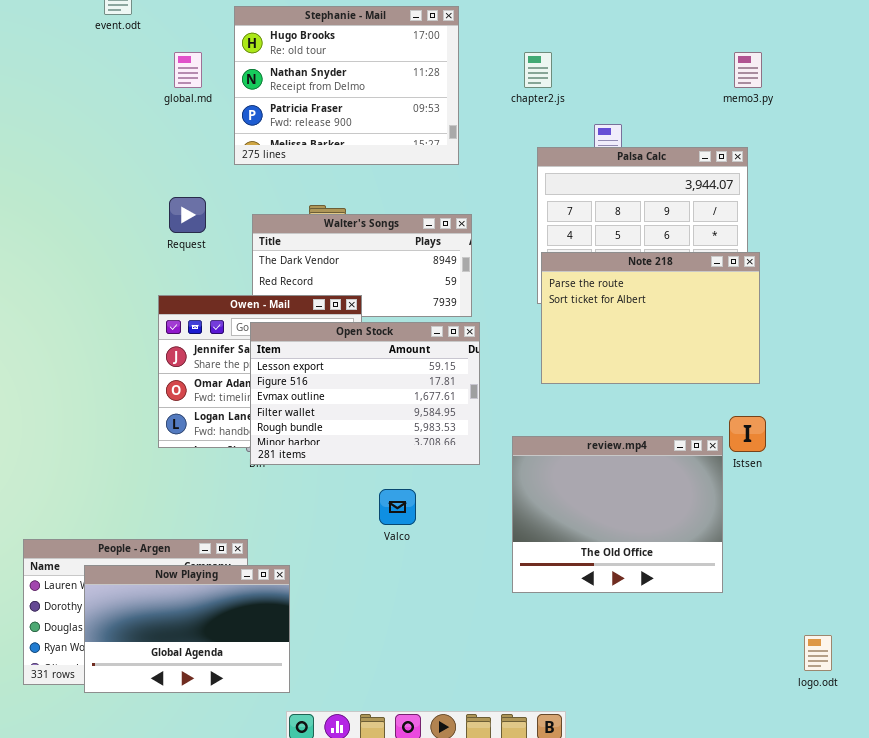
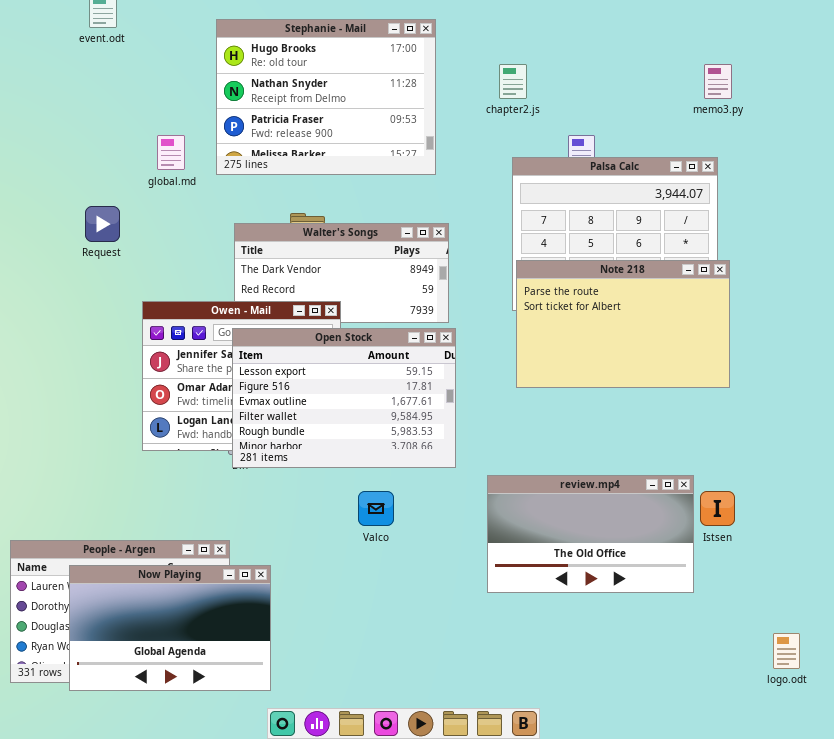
global.md: [174,52,202,88] -> [157,135,185,170], moved
Request: [169,197,206,233] -> [85,206,120,242], moved
Istsen: [729,416,766,452] -> [700,491,735,526], moved
review.mp4: [512,436,723,593] -> [487,475,694,593], resized

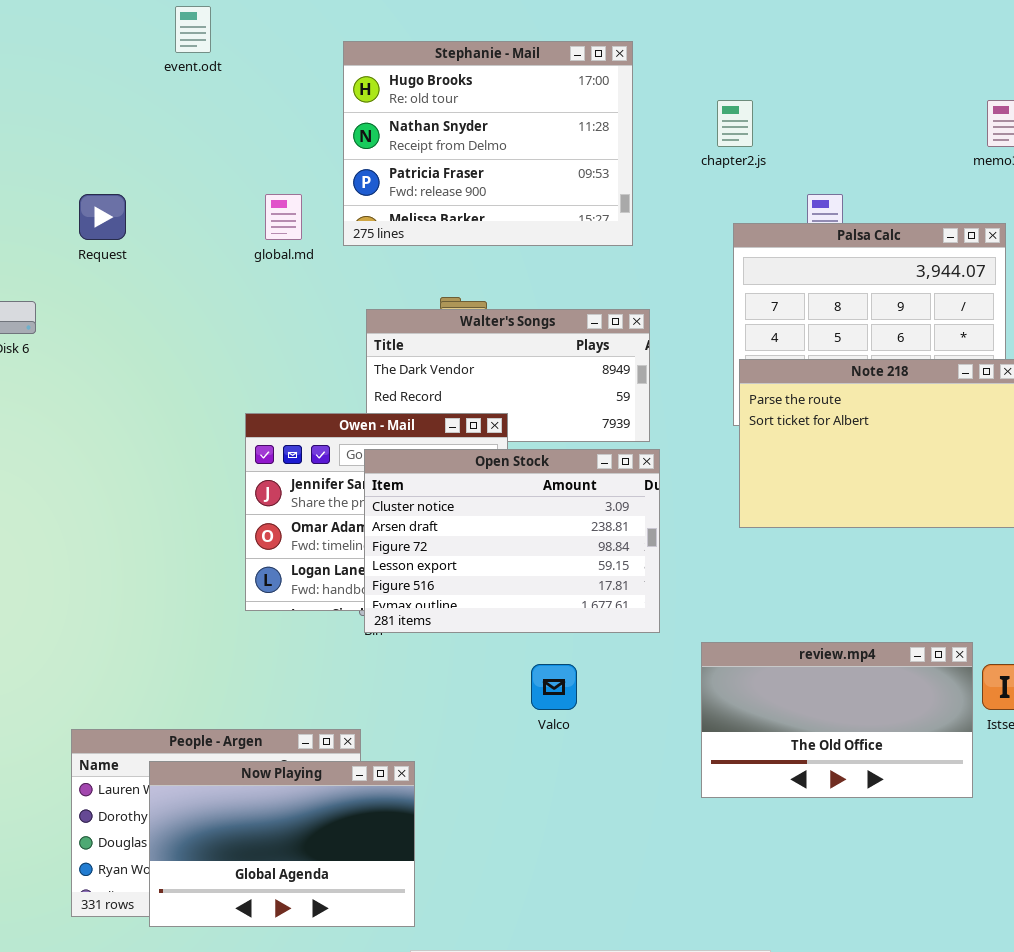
Request: [85,206,120,242] -> [79,194,126,240], moved
Open Stock: [232,328,456,468] -> [364,449,660,633], scrolled up 3 rows

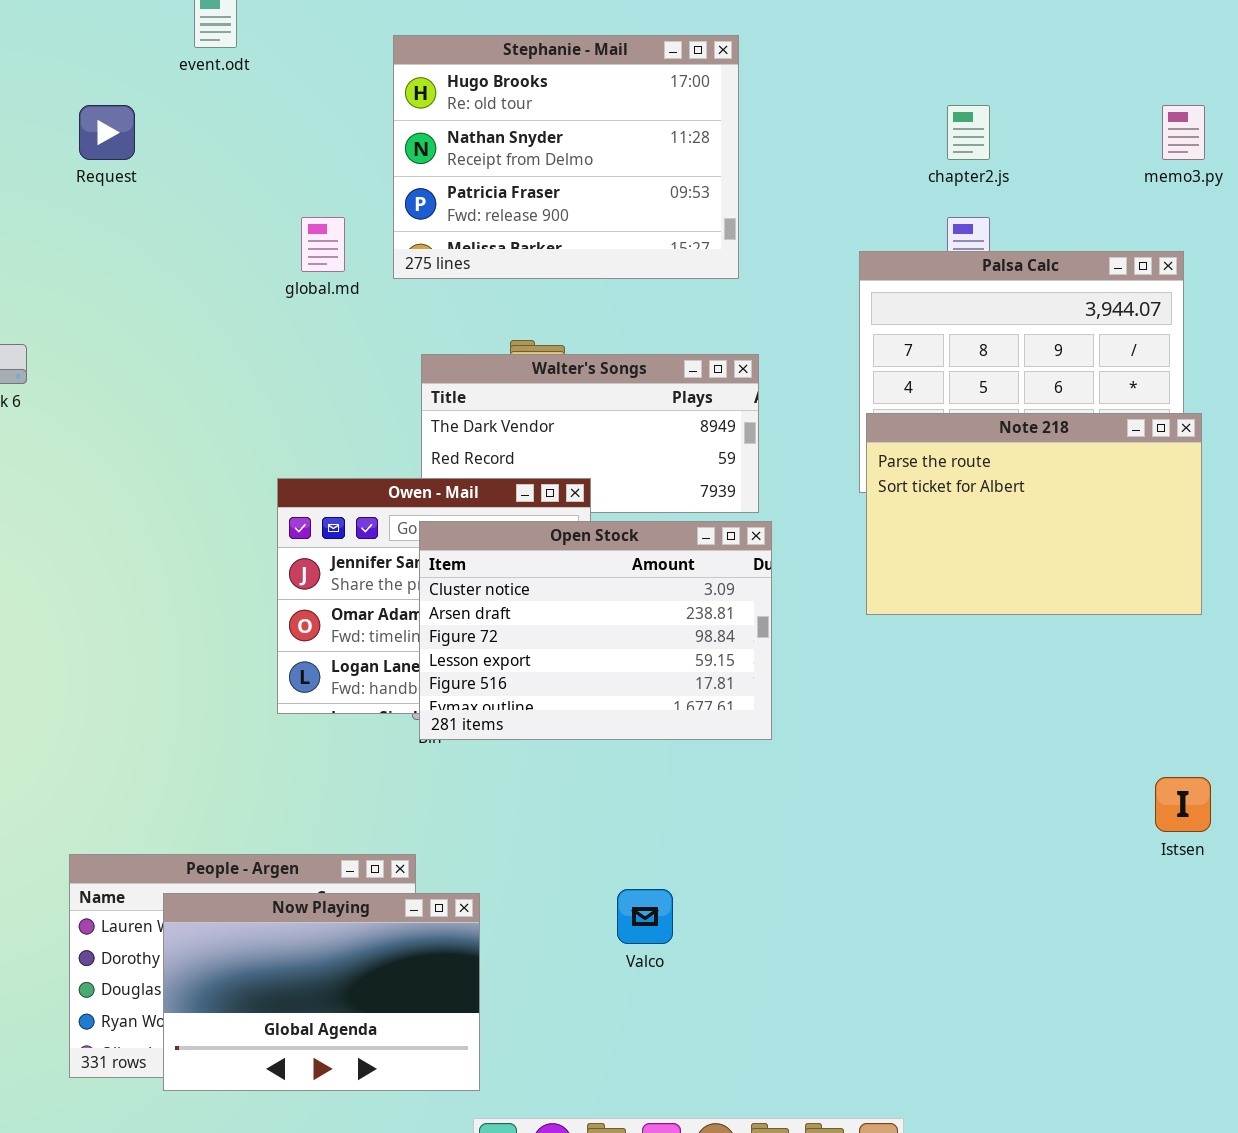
chapter2.js: [717,100,753,147] -> [947,105,990,160], moved
Request: [79,194,126,240] -> [79,105,135,160], moved
review.mp4: [701,642,973,798] -> none, closed
Valco: [531,664,577,710] -> [617,889,673,944], moved

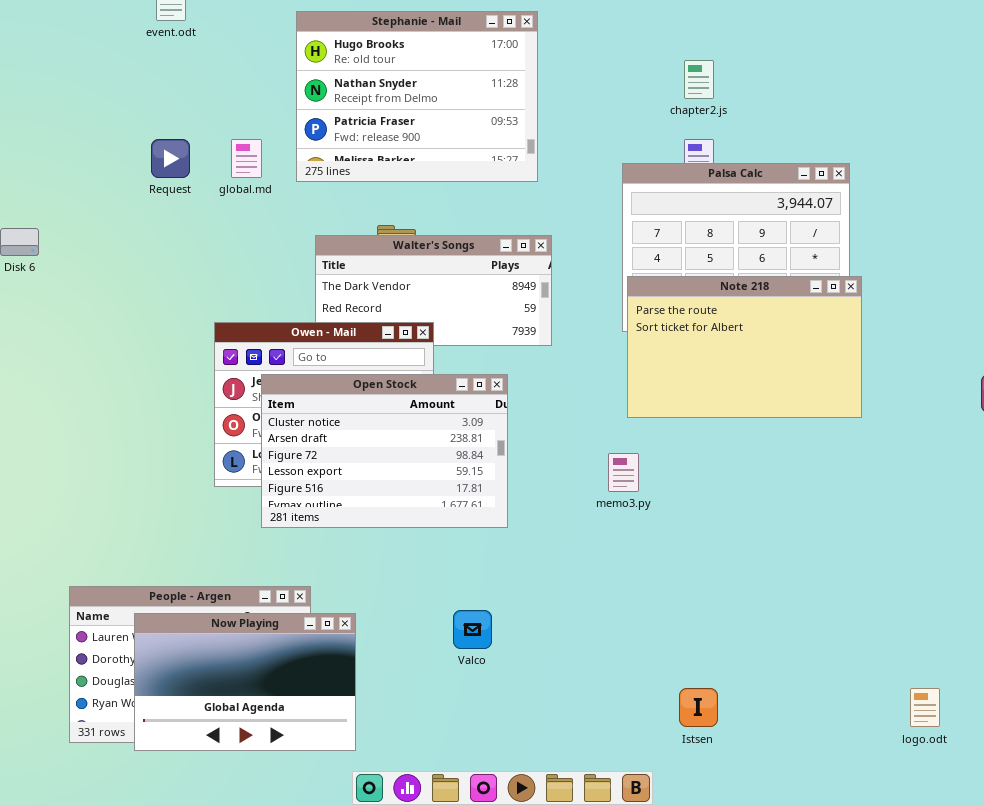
Request: [79,105,135,160] -> [151,139,190,178], moved
memo3.py: [1162,105,1205,160] -> [608,453,639,492], moved
Open Stock: [419,521,772,740] -> [261,374,508,528], moved
Istsen: [1155,777,1211,832] -> [679,688,718,727], moved

